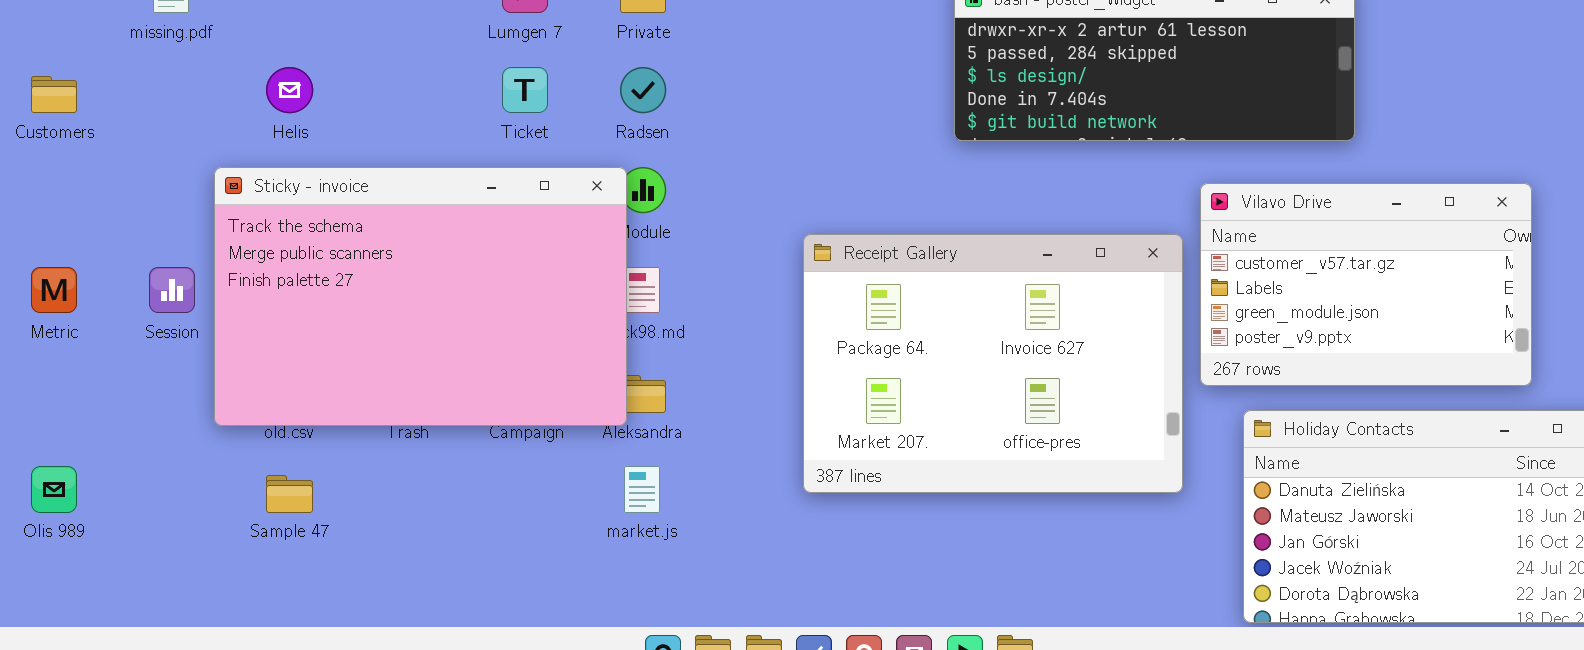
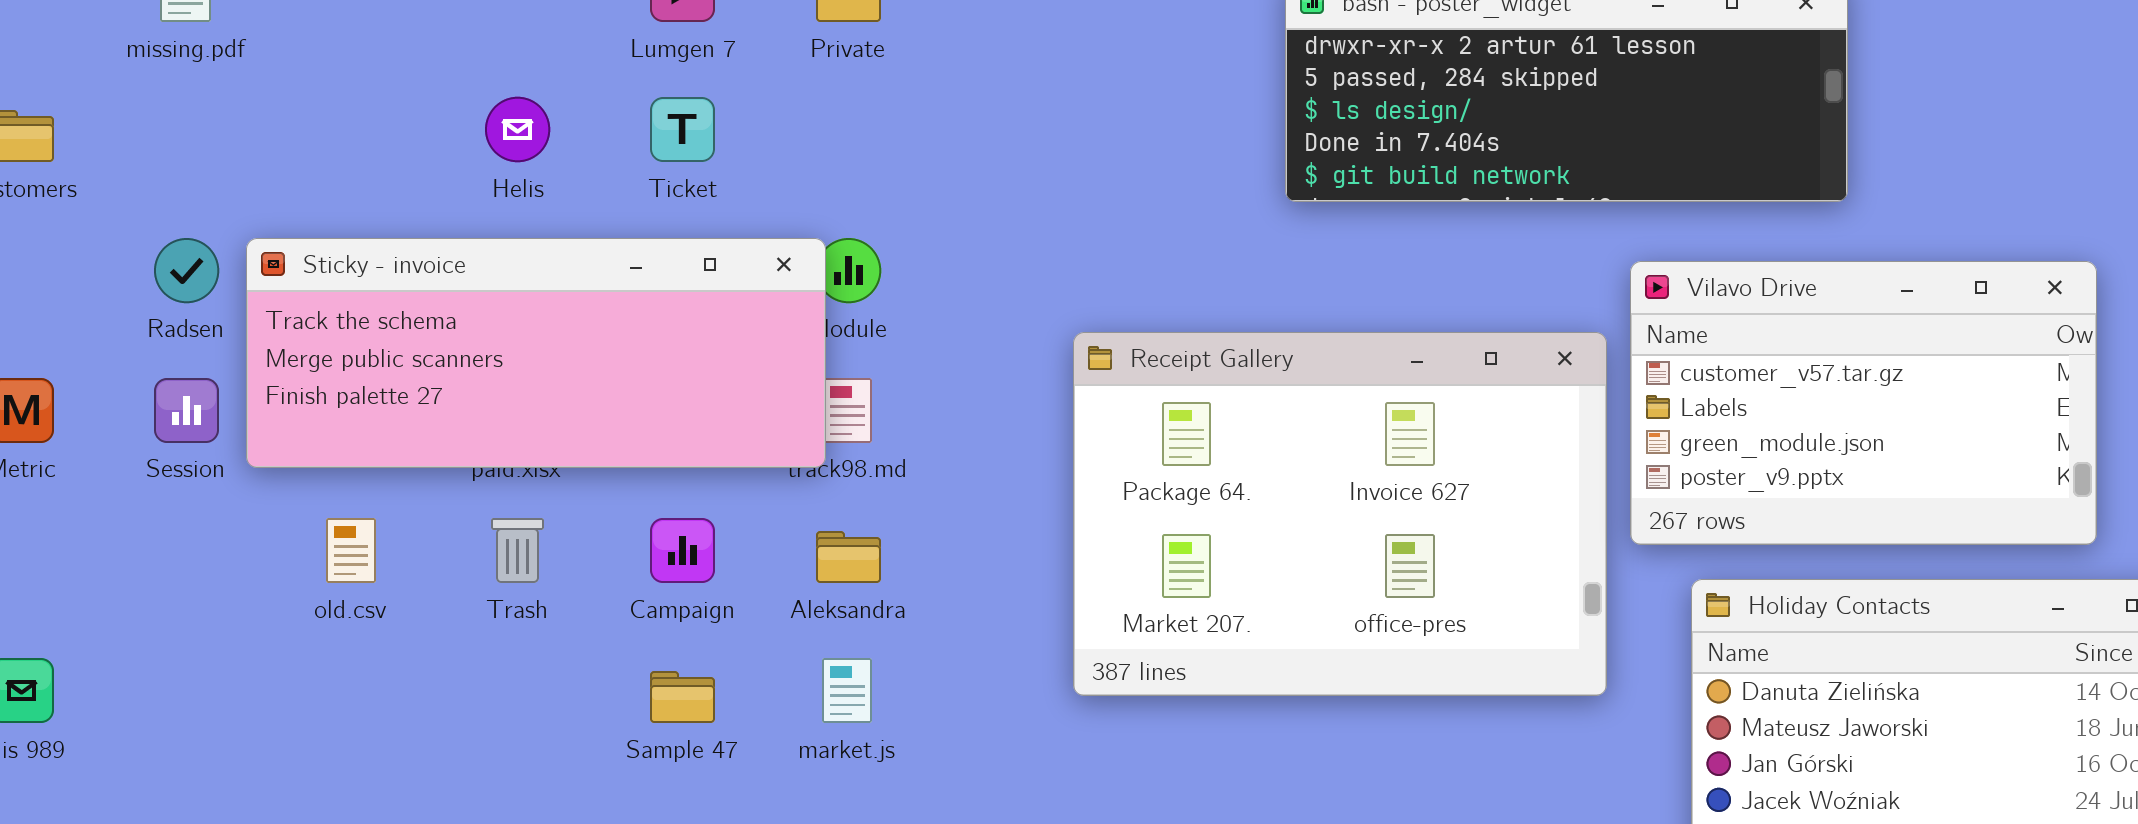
Helis: [266,67,313,113] -> [485,97,550,162], moved
Radsen: [620,67,666,113] -> [154,238,219,303], moved
Sticky - invoice: [214,167,627,426] -> [246,238,826,468], resized
Sample 47: [266,475,313,513] -> [650,671,715,723], moved

